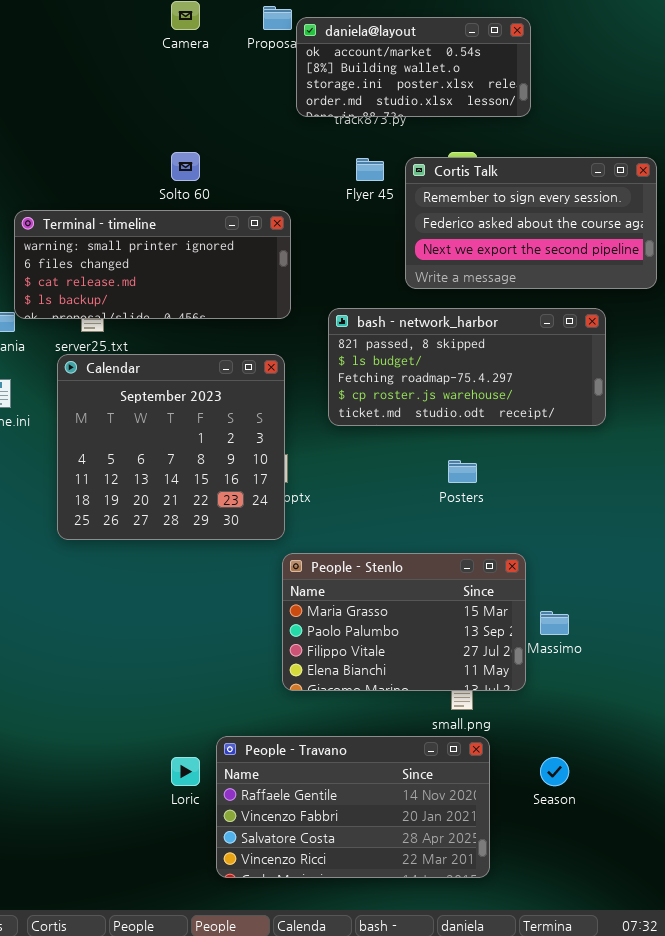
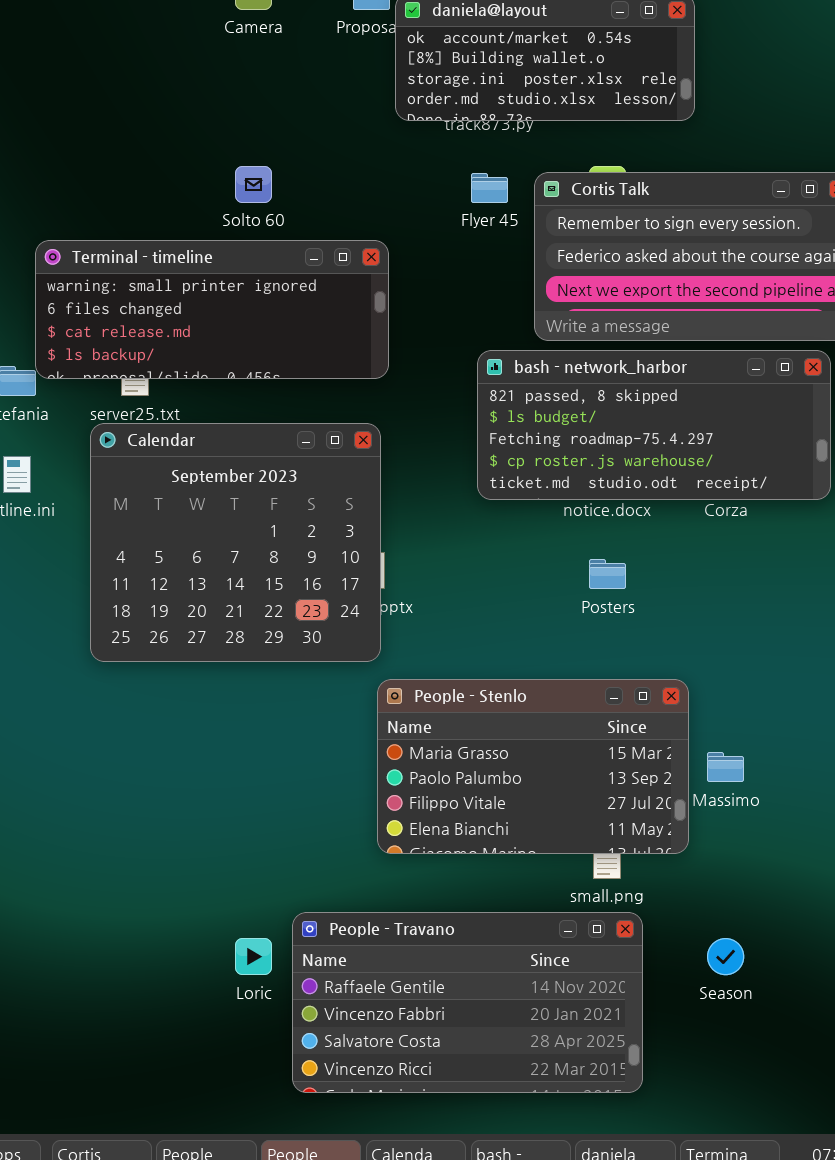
bash - network_harbor: [328,308,606,426] -> [477,350,831,500], moved

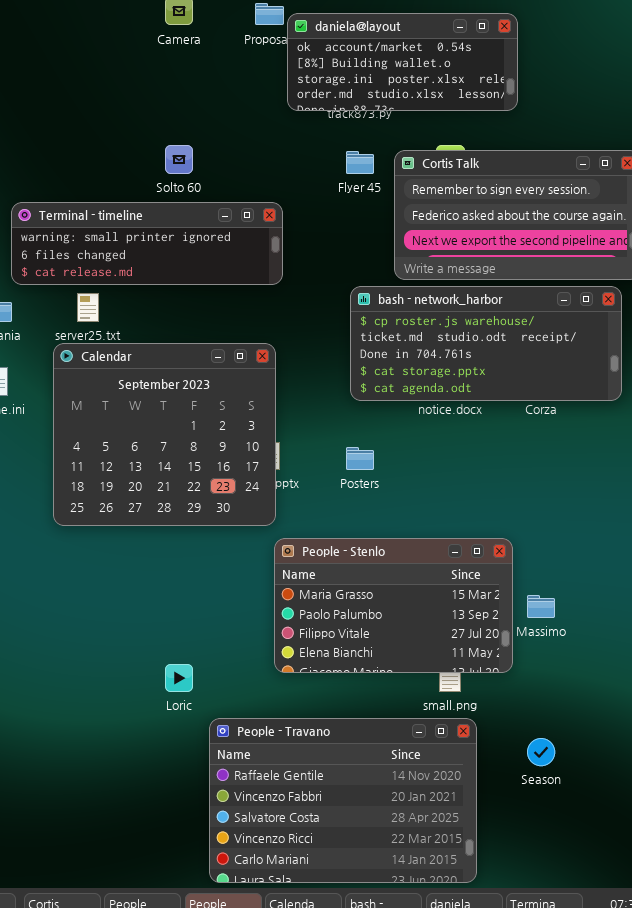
Terminal - timeline: [35,240,389,379] -> [11,202,283,285], resized
bash - network_harbor: [477,350,831,500] -> [350,286,622,401], scrolled down 3 rows
Posters: [589,559,626,589] -> [346,447,374,470], moved
People - Travano: [292,912,643,1093] -> [209,718,477,883], resized
Loric: [235,938,272,975] -> [165,664,193,692], moved

